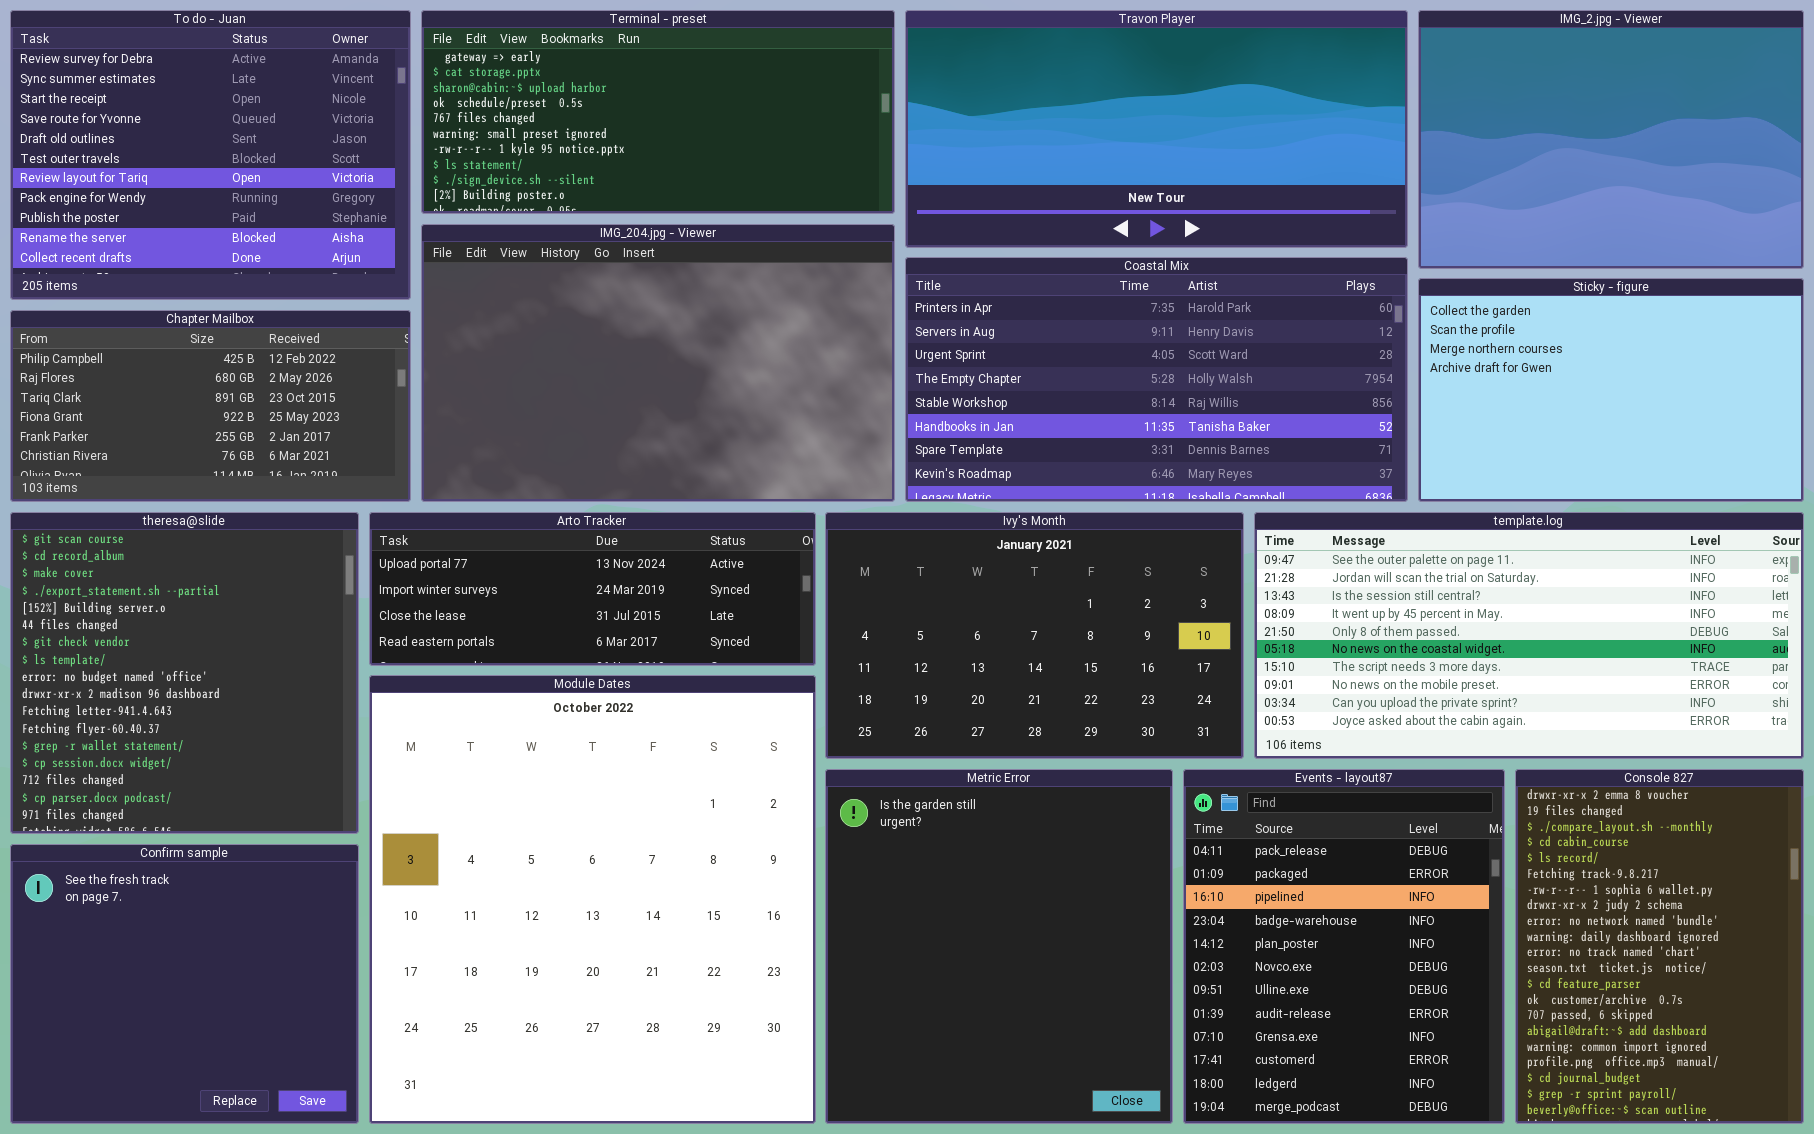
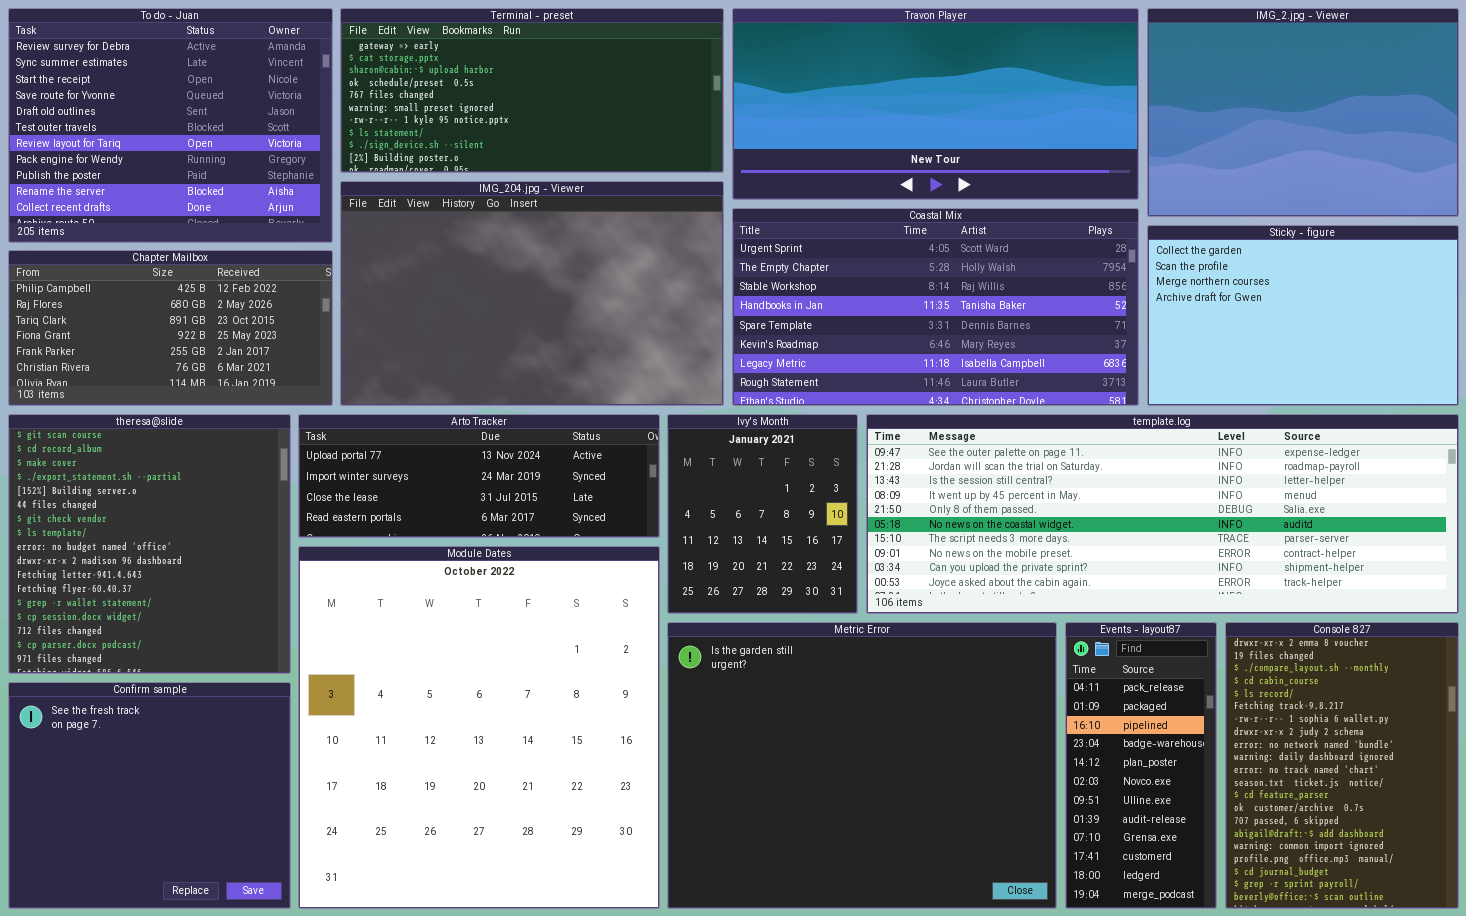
Coastal Mix: [905,257,1408,502] -> [732,208,1139,406], scrolled down 2 rows
Ivy's Month: [825,512,1244,759] -> [667,414,858,614], resized
template.log: [1254,512,1804,759] -> [866,414,1459,614], resized
Metric Error: [825,769,1173,1124] -> [667,622,1057,909], resized
Events - layout87: [1183,769,1505,1124] -> [1065,622,1217,909], resized

